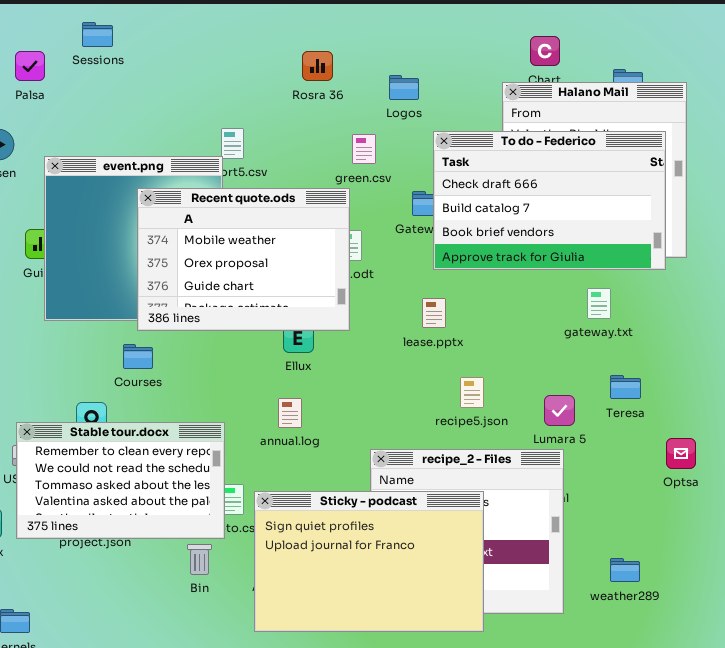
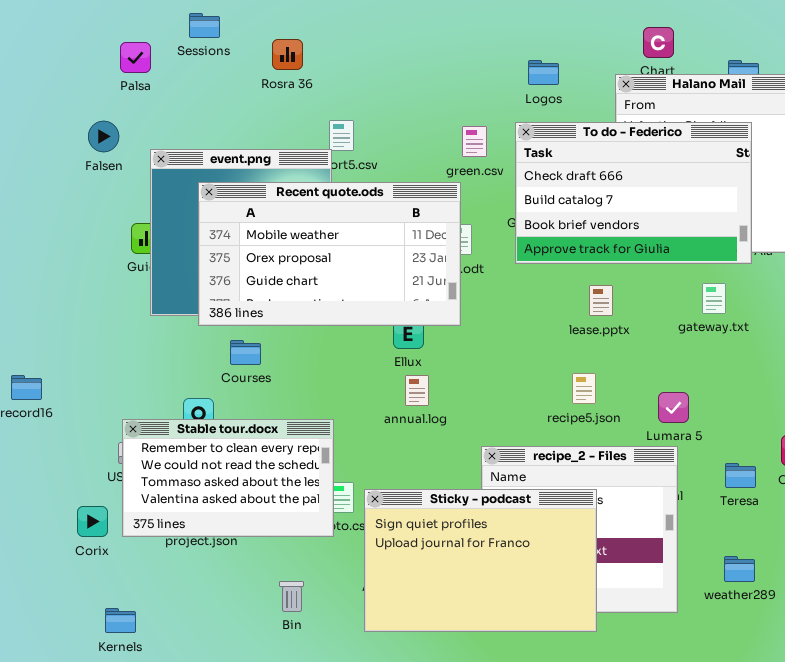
Rosra 36: [302,51,333,81] -> [272,39,303,70], moved
Logos: [389,75,419,100] -> [528,60,559,85], moved
To do - Federico: [433,131,666,270] -> [515,122,752,264], moved
Recent quote.ods: [137,188,350,331] -> [198,182,461,326], resized
lease.pptx: [422,298,446,328] -> [589,285,613,316], moved
Teresa: [610,375,641,399] -> [725,463,756,488], moved
annual.log: [278,398,302,428] -> [405,375,429,406], moved
Bin: [187,544,212,575] -> [279,581,304,612], moved

